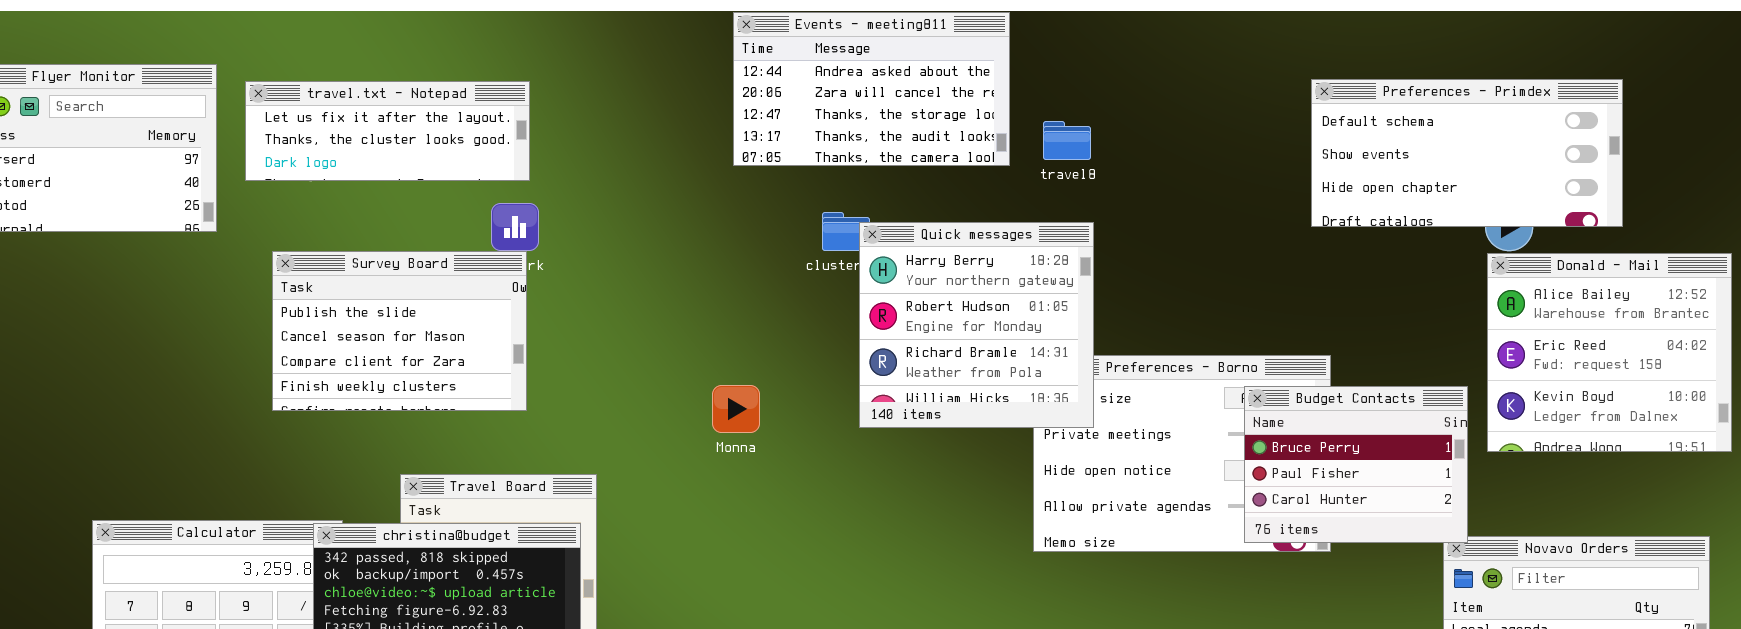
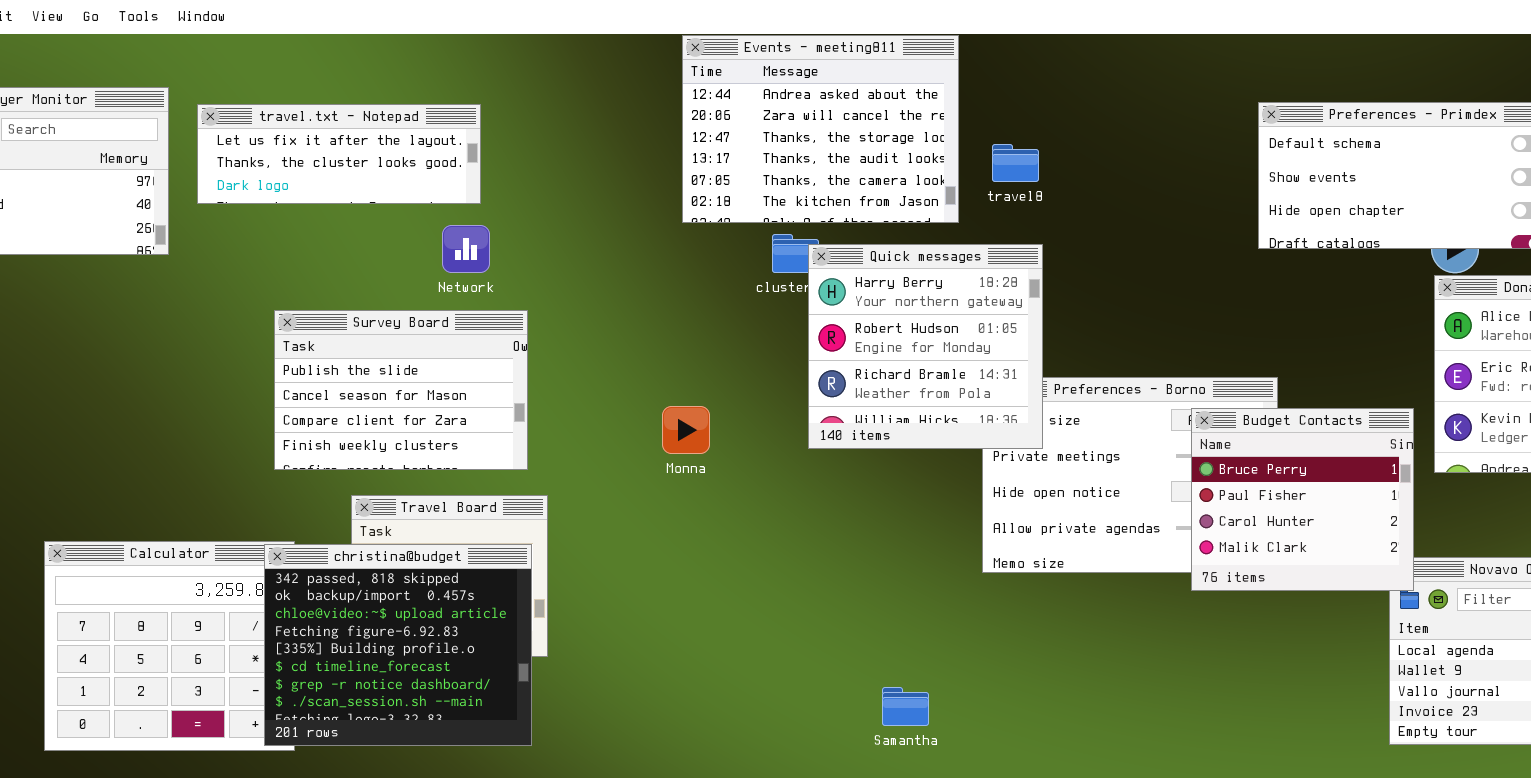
Events - meeting811: [733,12,1010,166] -> [682,35,959,223], resized
Survey Board: [272,251,527,411] -> [274,310,528,470], moved
Budget Contacts: [1244,386,1468,543] -> [1191,408,1414,591], resized

